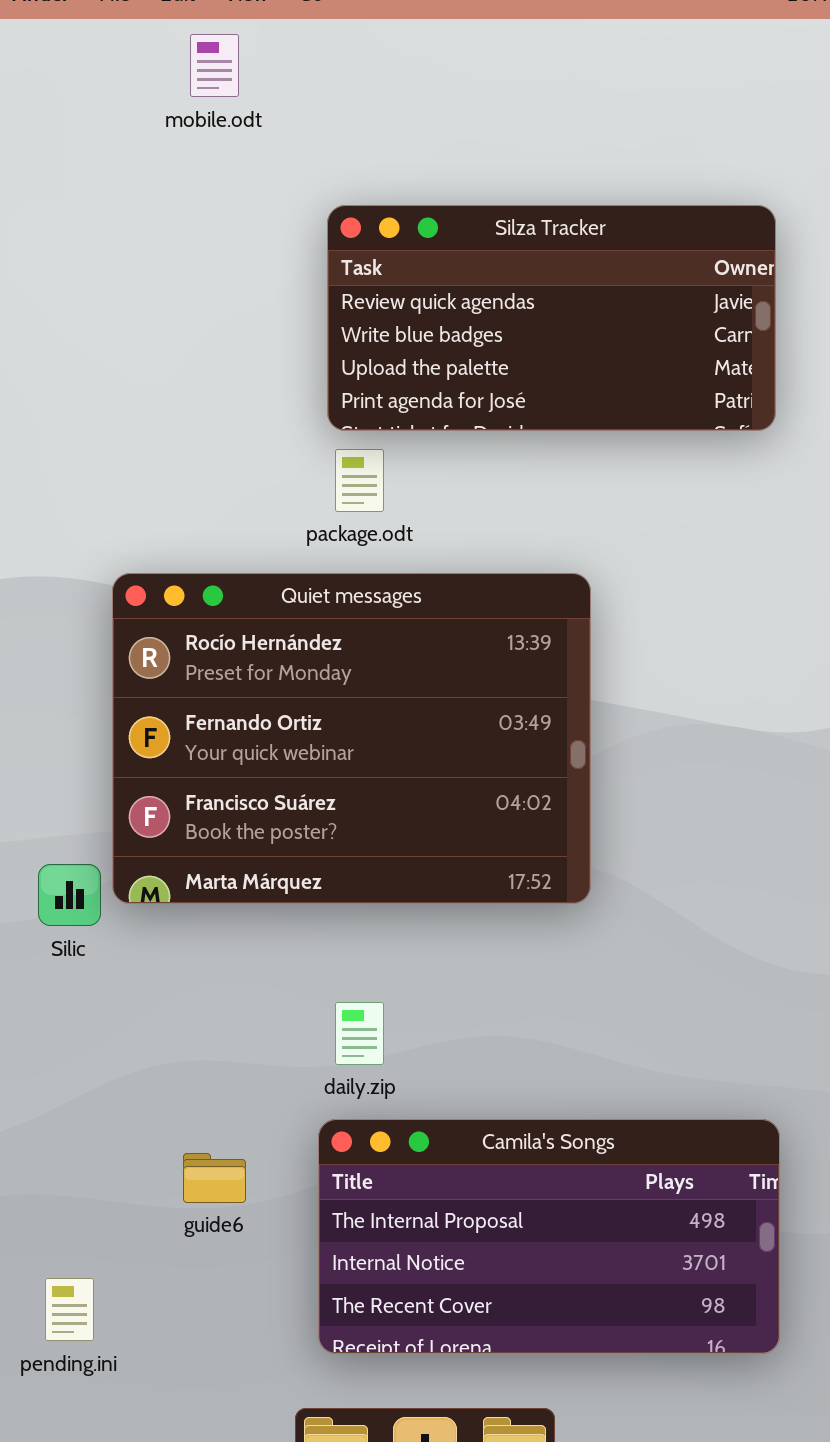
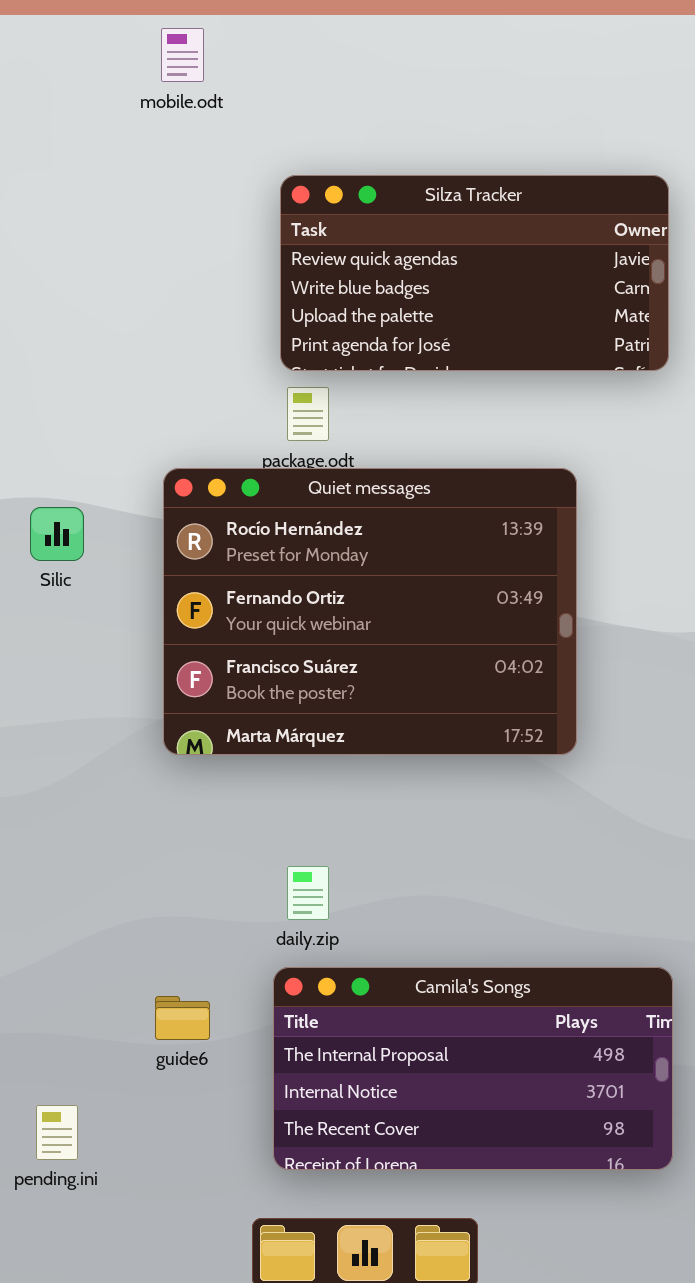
Quiet messages: [112,573,591,904] -> [163,468,577,755], moved
Silic: [38,864,101,926] -> [30,507,84,561], moved

